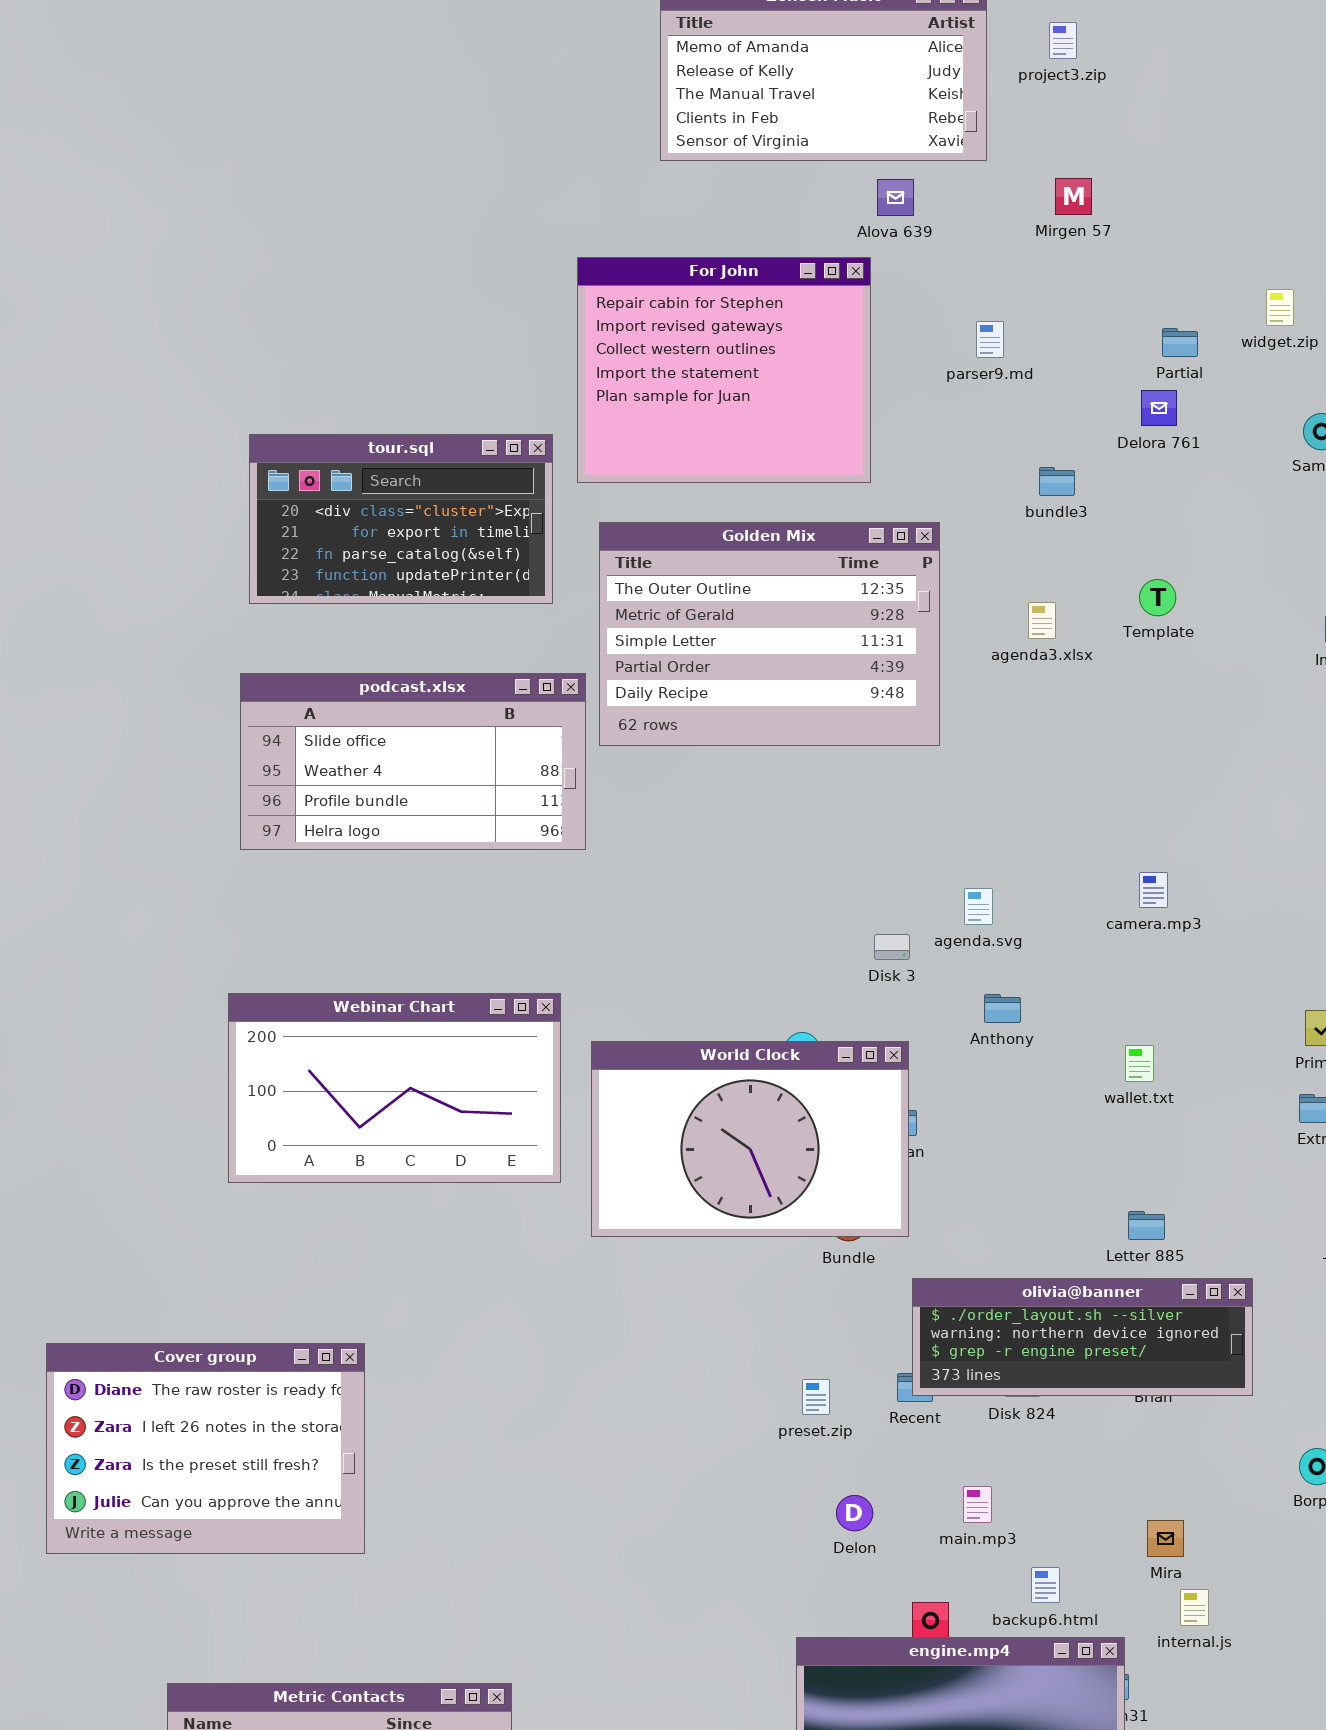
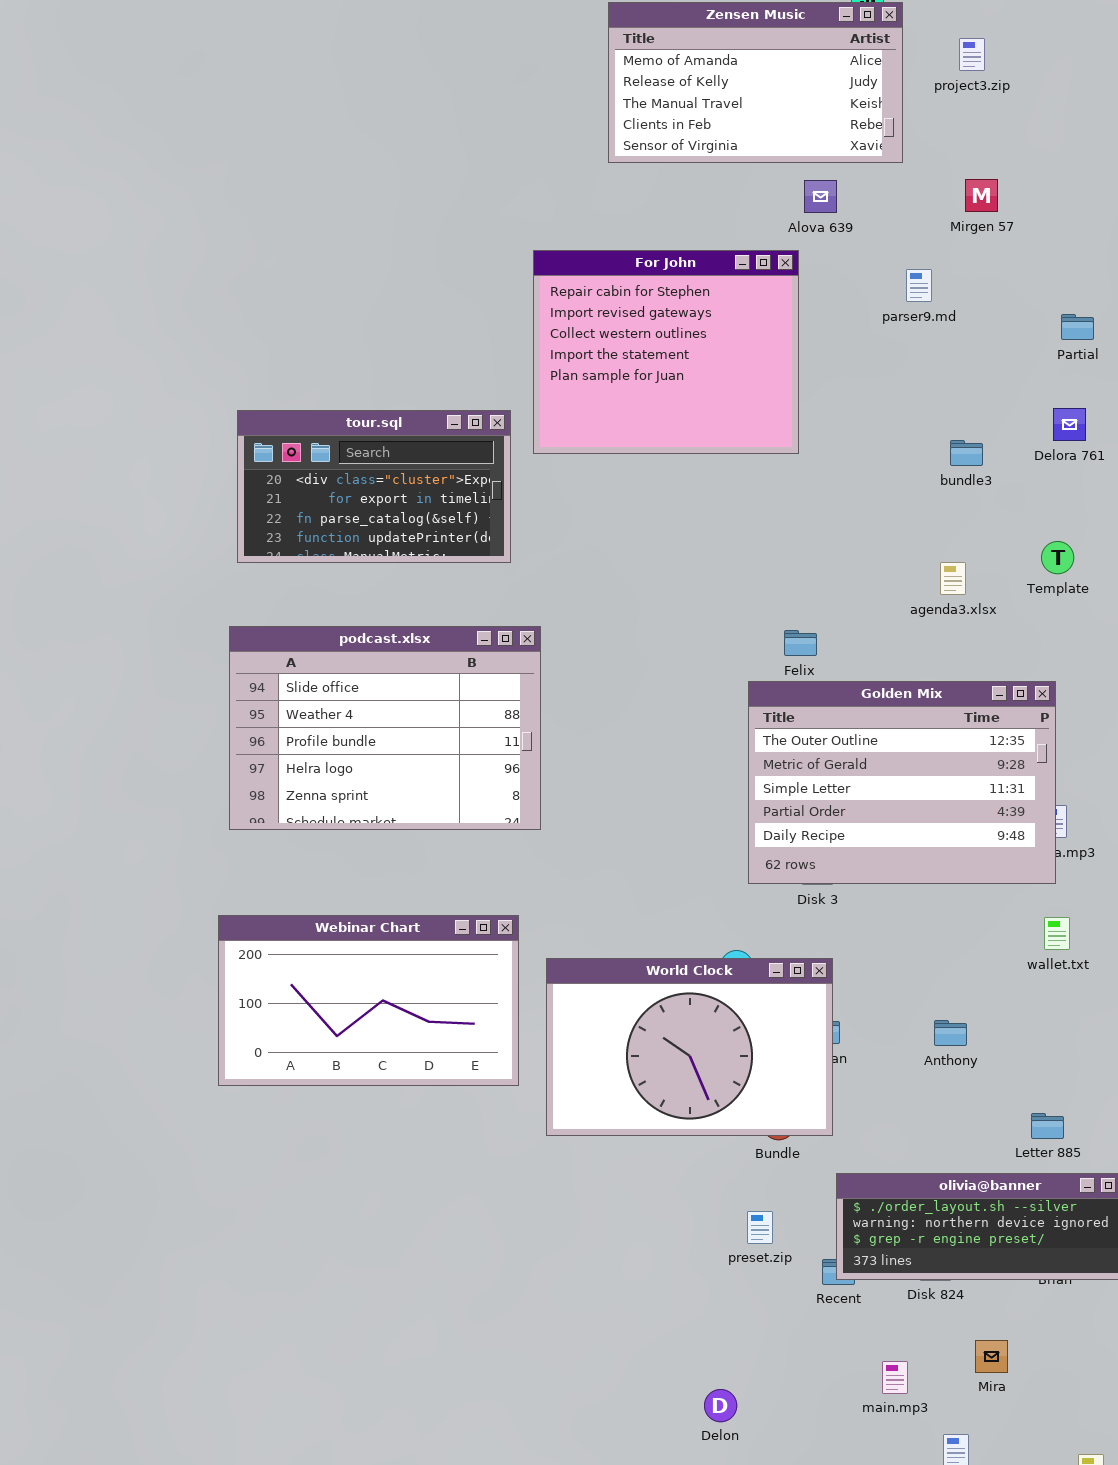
parser9.md: [976,321,1004,358] -> [906,269,932,302], moved
Delora 761: [1141,390,1177,426] -> [1053,408,1086,441], moved
Golden Mix: [599,522,940,746] -> [748,681,1056,884], moved
podcast.xlsx: [240,673,586,850] -> [229,626,541,830], resized
Anthony: [984,994,1021,1023] -> [934,1020,967,1046], moved
wallet.txt: [1125,1045,1154,1082] -> [1044,917,1070,950], moved
Cover group: [46,1343,365,1554] -> none, closed
preset.zip: [802,1379,830,1415] -> [747,1211,773,1244], moved
Delon: [836,1495,873,1531] -> [704,1389,737,1422], moved
Mira: [1147,1520,1184,1557] -> [975,1340,1008,1373], moved

